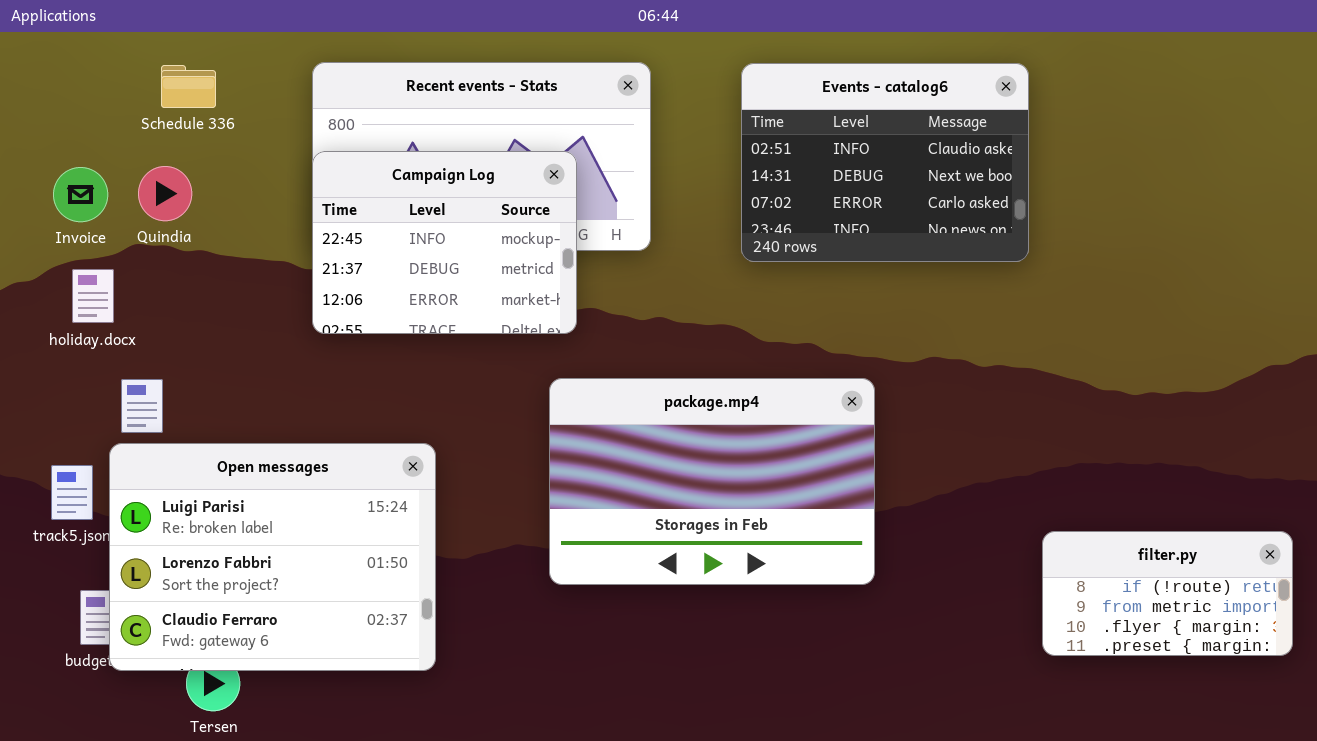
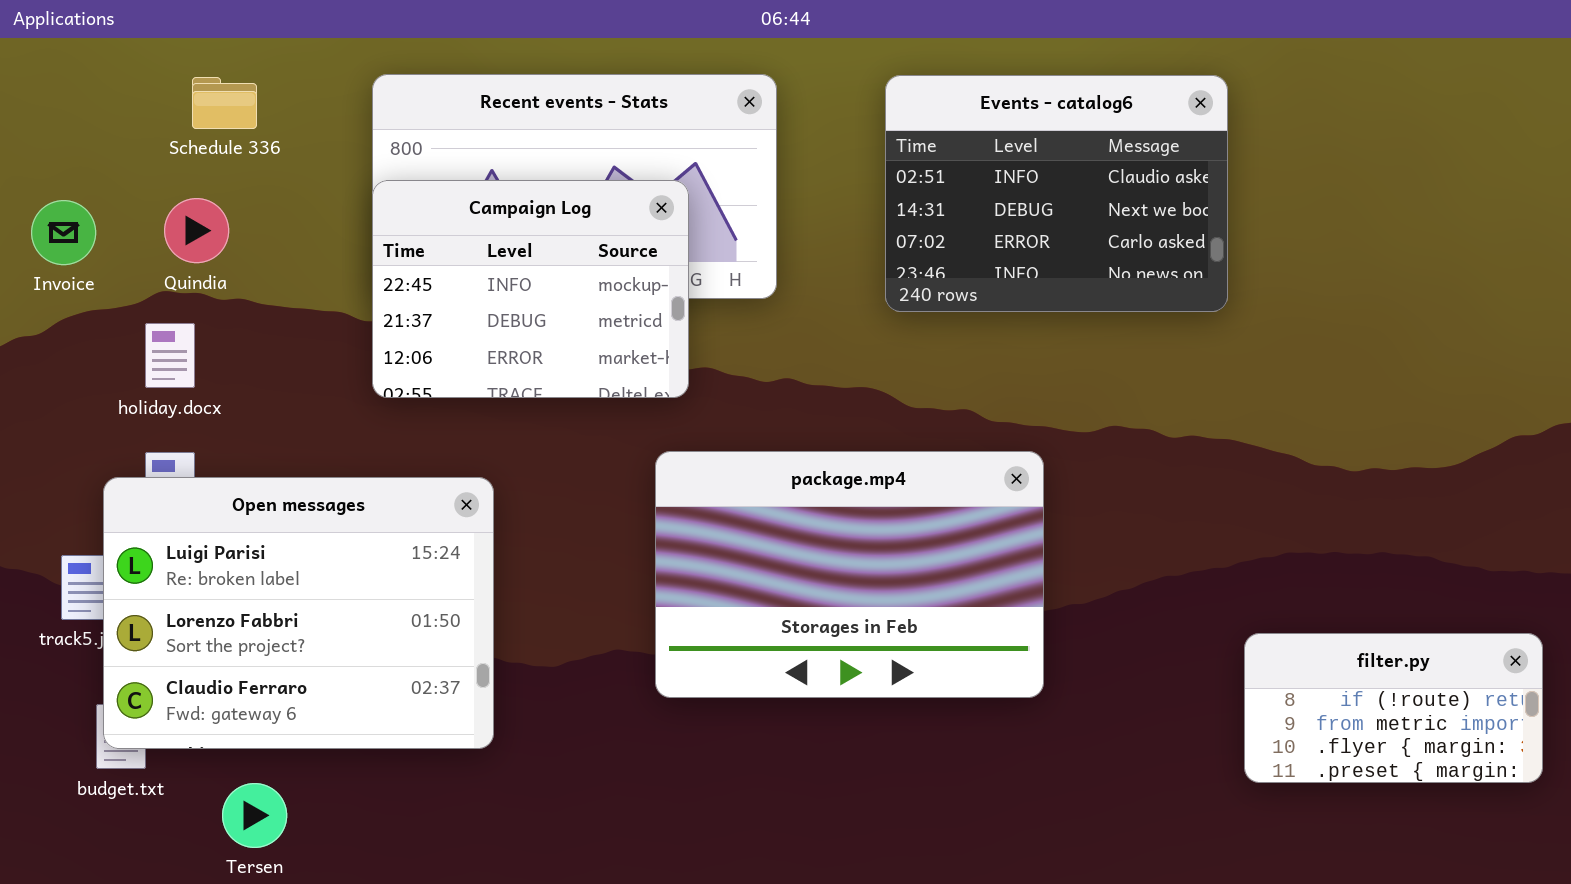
Invoice: [53,167,108,222] -> [31,200,96,265], moved
holiday.docx: [72,269,114,323] -> [145,323,195,388], moved
Open messages: [109,443,436,671] -> [103,477,494,749], moved

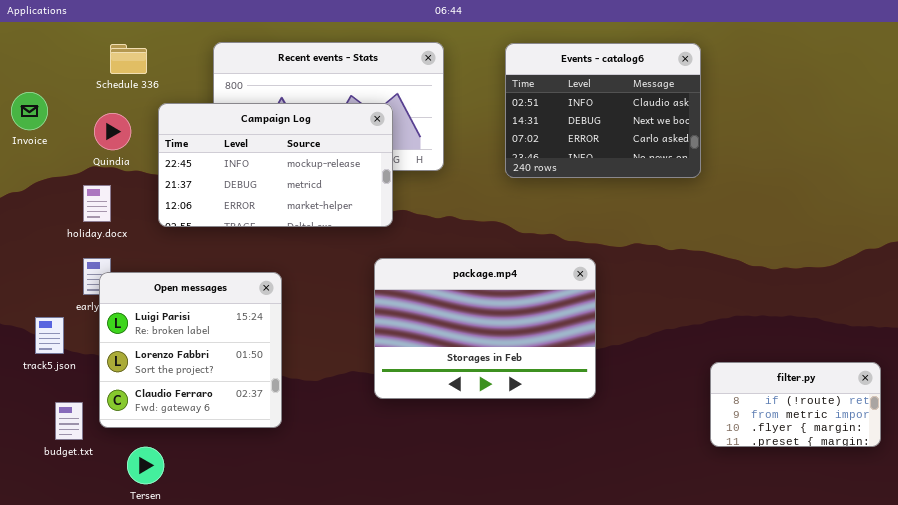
Campaign Log: [372,180,689,398] -> [158,103,393,227], resized
Invoice: [31,200,96,265] -> [11,92,48,130], moved
Open messages: [103,477,494,749] -> [99,272,282,428], resized

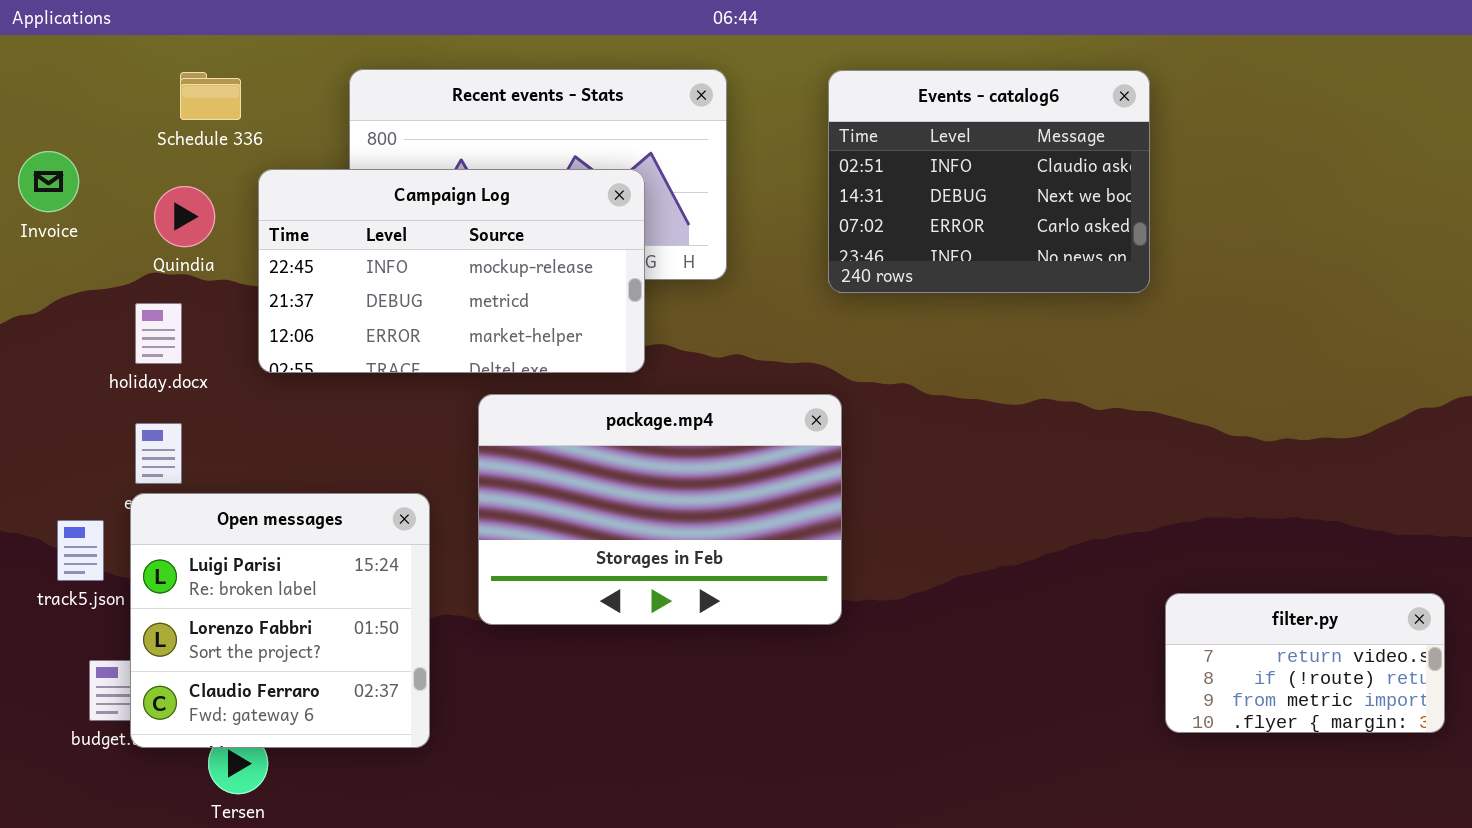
package.mp4: [374,258,596,399] -> [478,394,842,625], moved
Open messages: [99,272,282,428] -> [130,493,430,748], moved
filter.py: [710,362,881,447] -> [1165,593,1445,733], scrolled up 1 row

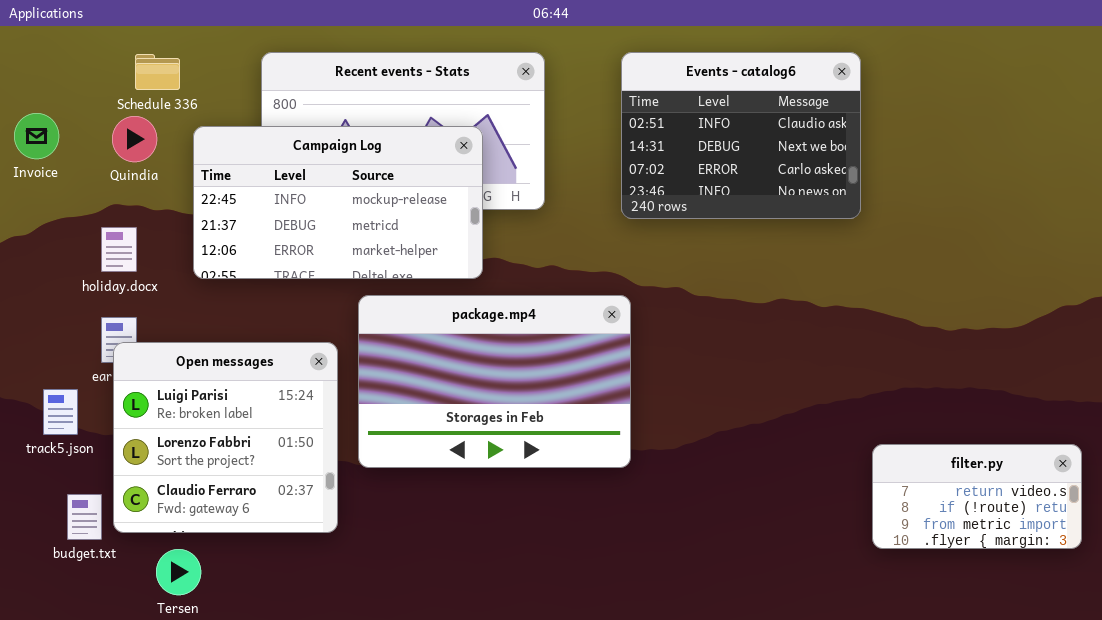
Quindia: [154,186,215,247] -> [112,116,157,162], moved
Open messages: [130,493,430,748] -> [113,342,338,533], moved

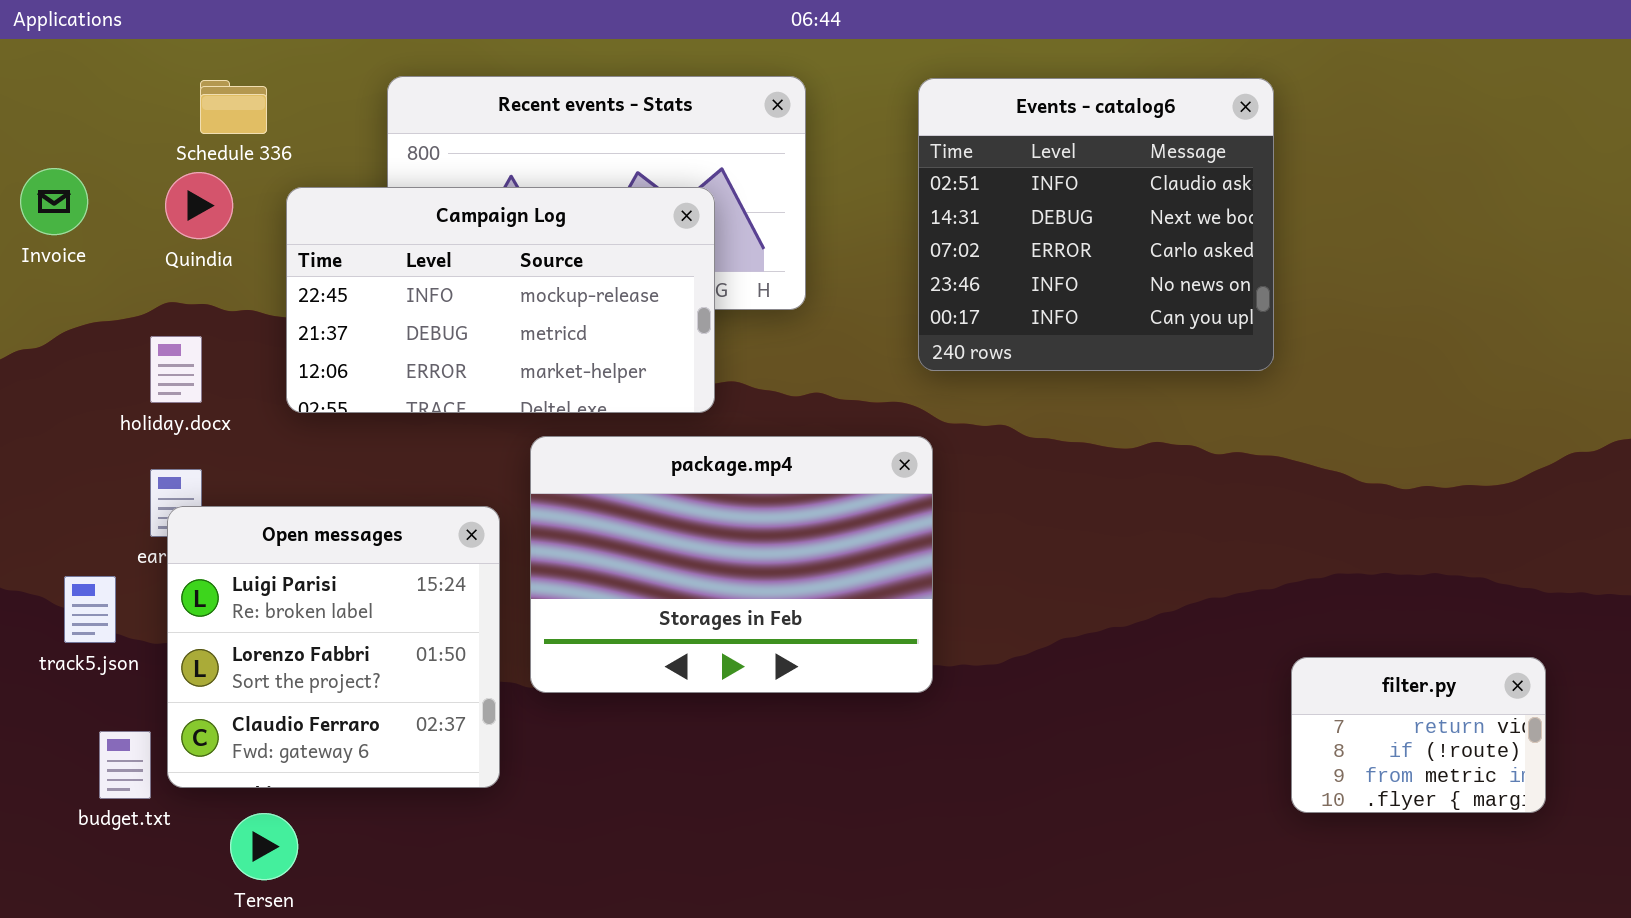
Events - catalog6: [621,52,861,219] -> [918,78,1274,371], resized
filter.py: [872,444,1082,549] -> [1291,657,1546,813], resized

